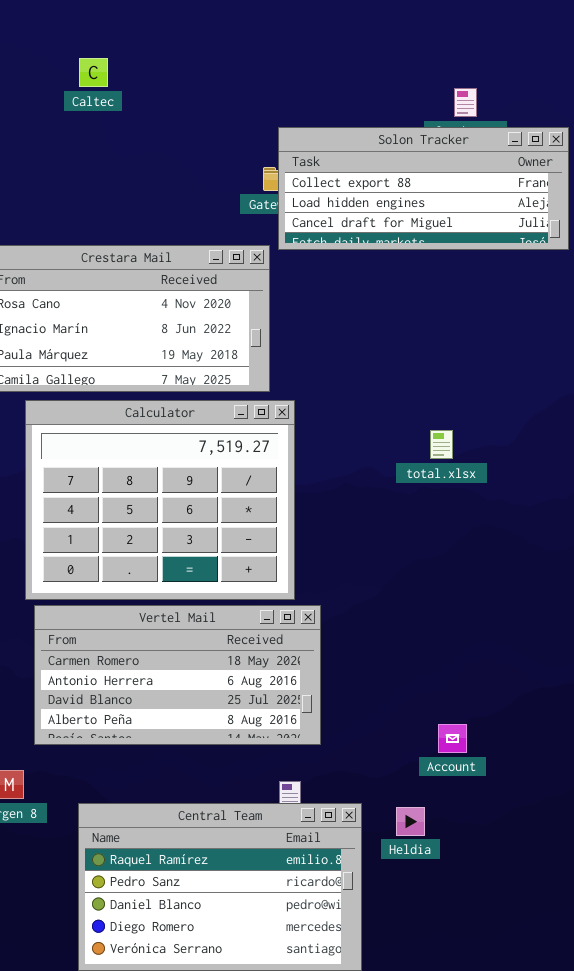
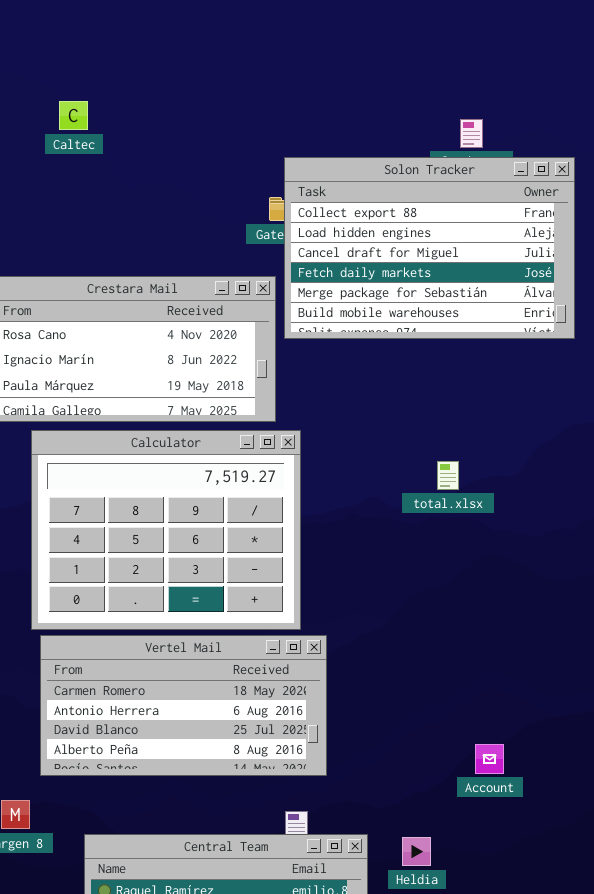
Caltec: [79,58,108,87] -> [59,101,88,130], moved
Solon Tracker: [278,127,569,250] -> [284,157,575,339], resized
Account: [438,724,467,753] -> [475,744,504,774], moved

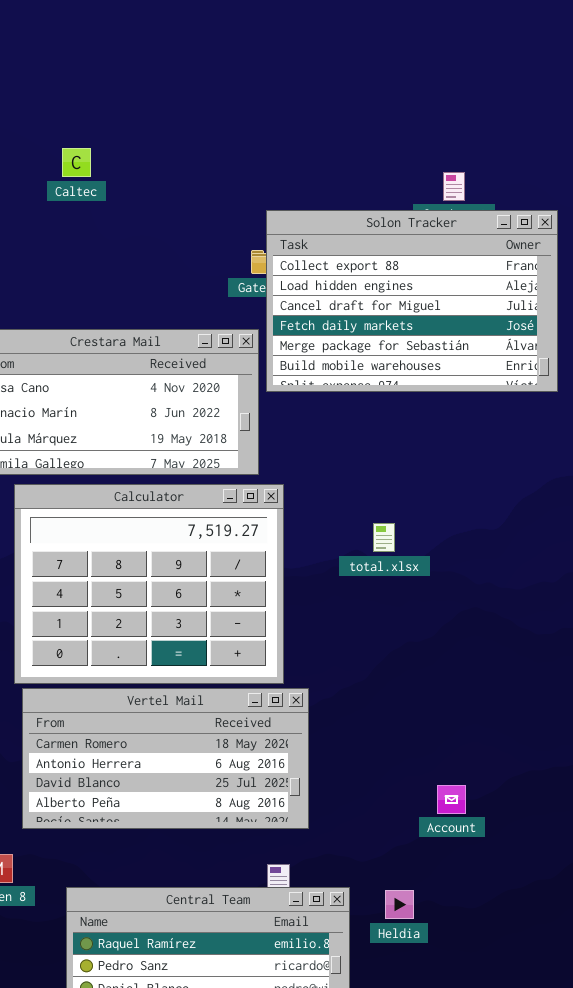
Caltec: [59,101,88,130] -> [62,148,91,177], moved
total.xlsx: [437,461,459,490] -> [373,523,395,552], moved
Account: [475,744,504,774] -> [437,785,466,814], moved

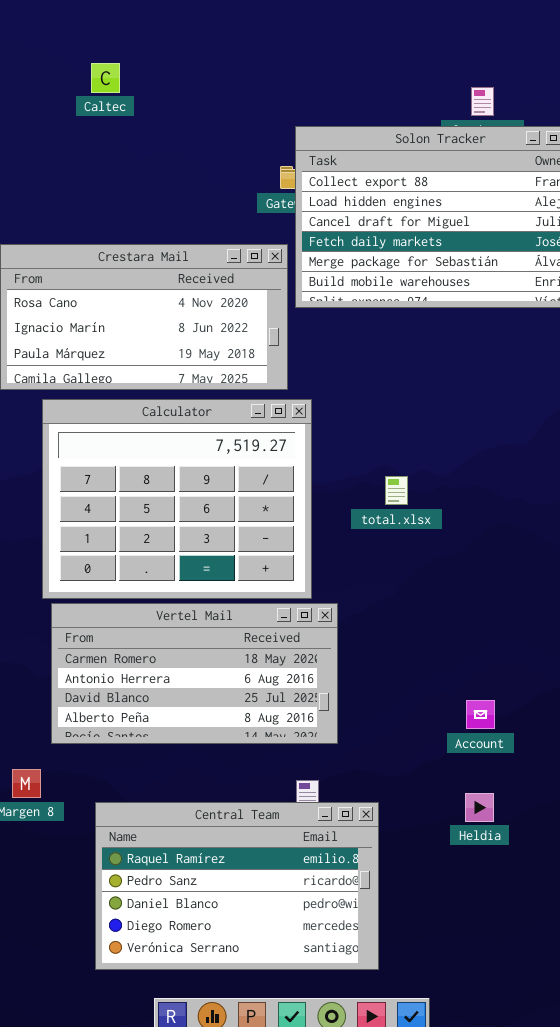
total.xlsx: [373,523,395,552] -> [385,476,408,505], moved
Heldia: [385,890,414,919] -> [465,793,494,822], moved

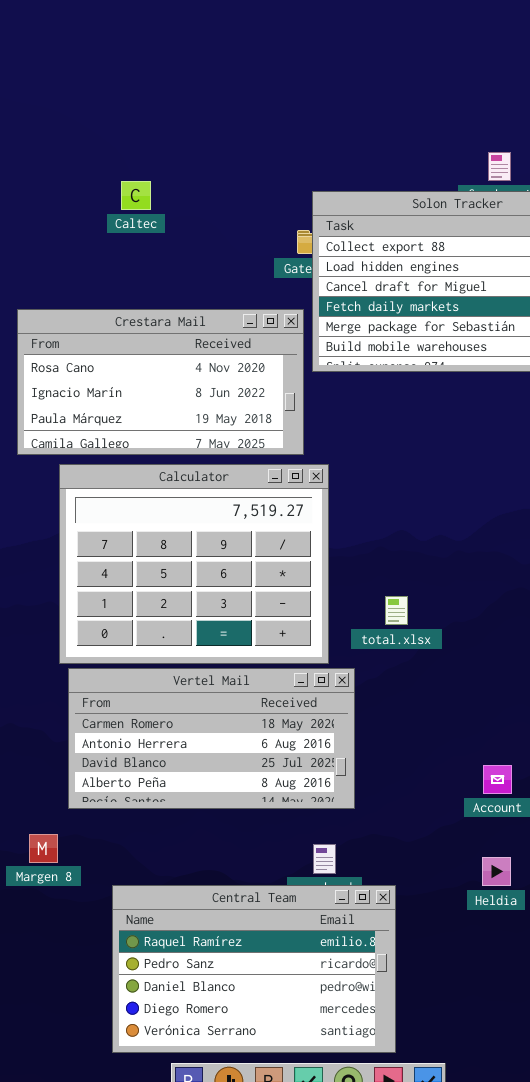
Caltec: [91,63,120,93] -> [121,181,151,210], moved
total.xlsx: [385,476,408,505] -> [385,596,408,625], moved
Central Team: [95,802,379,970] -> [112,885,396,1053], moved

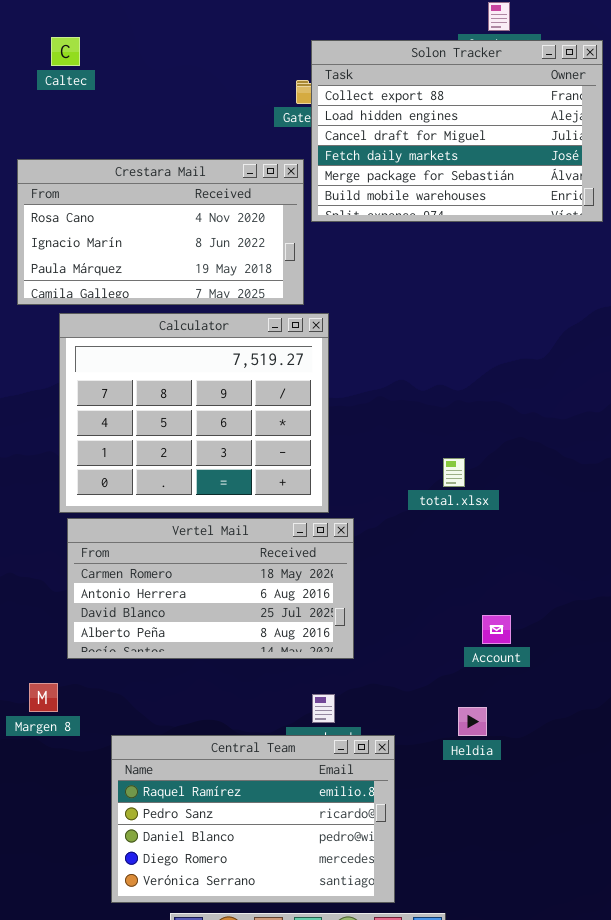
Caltec: [121,181,151,210] -> [51,37,80,66], moved
total.xlsx: [385,596,408,625] -> [443,458,465,487], moved
Heldia: [482,857,511,886] -> [458,707,487,736], moved

